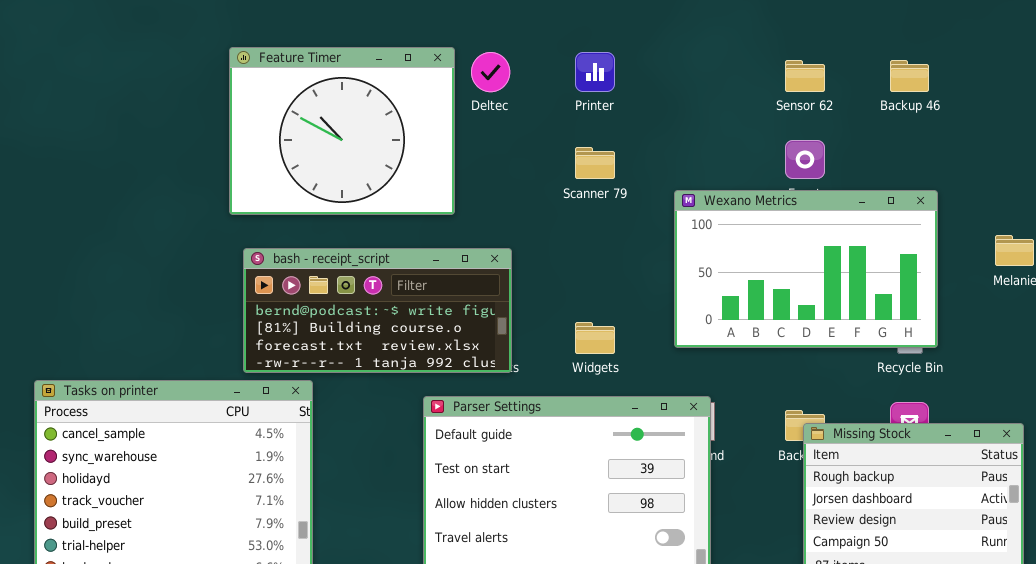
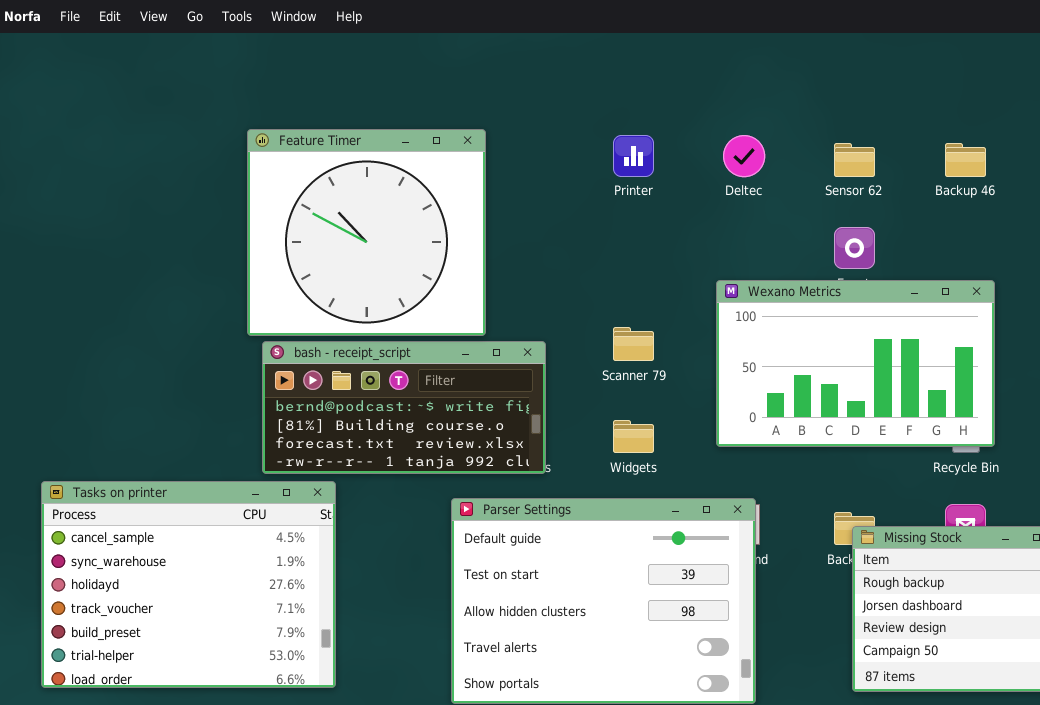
Feature Timer: [229,47,455,215] -> [247,129,486,336], resized
Deltec: [471,52,510,92] -> [723,135,765,177], moved
Scanner 79: [575,147,615,179] -> [613,327,654,361], moved

